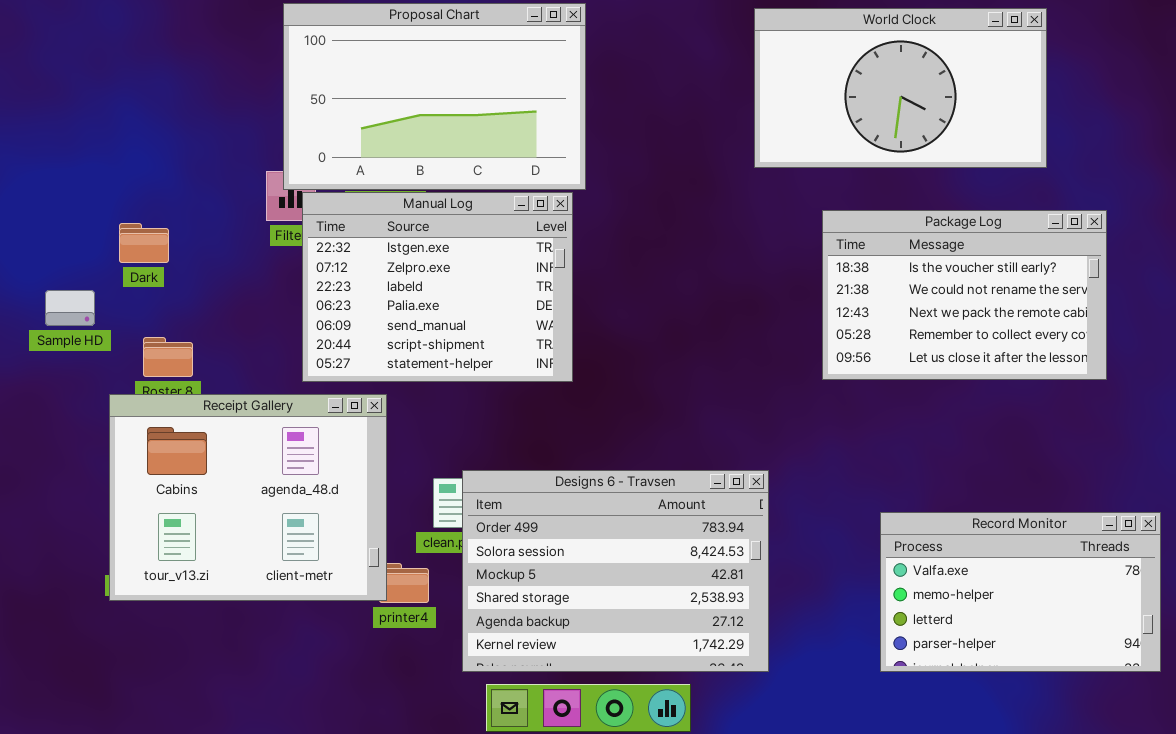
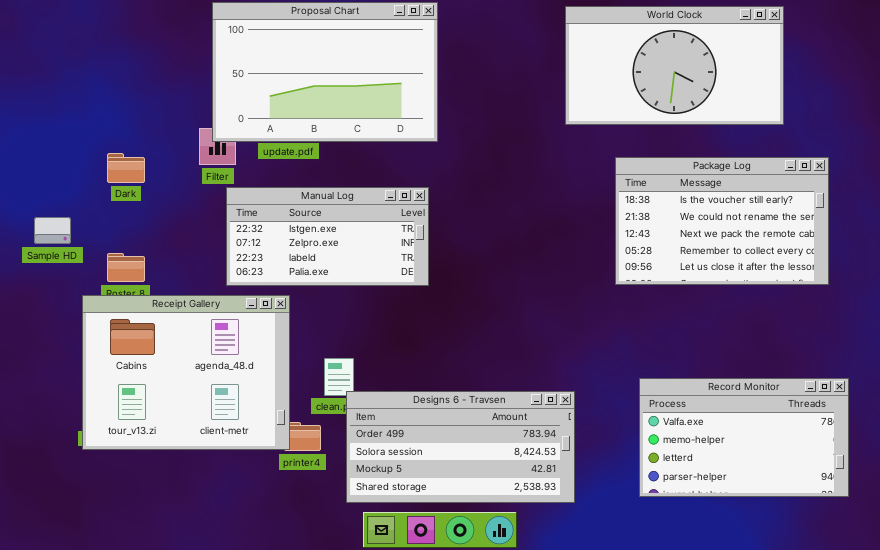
Manual Log: [302,192,573,382] -> [226,187,429,286], resized
Dark: [119,223,169,263] -> [107,153,145,183], moved
Designs 6 - Travsen: [462,470,769,672] -> [346,391,575,503], resized
Record Monitor: [880,512,1161,672] -> [639,378,849,497], moved

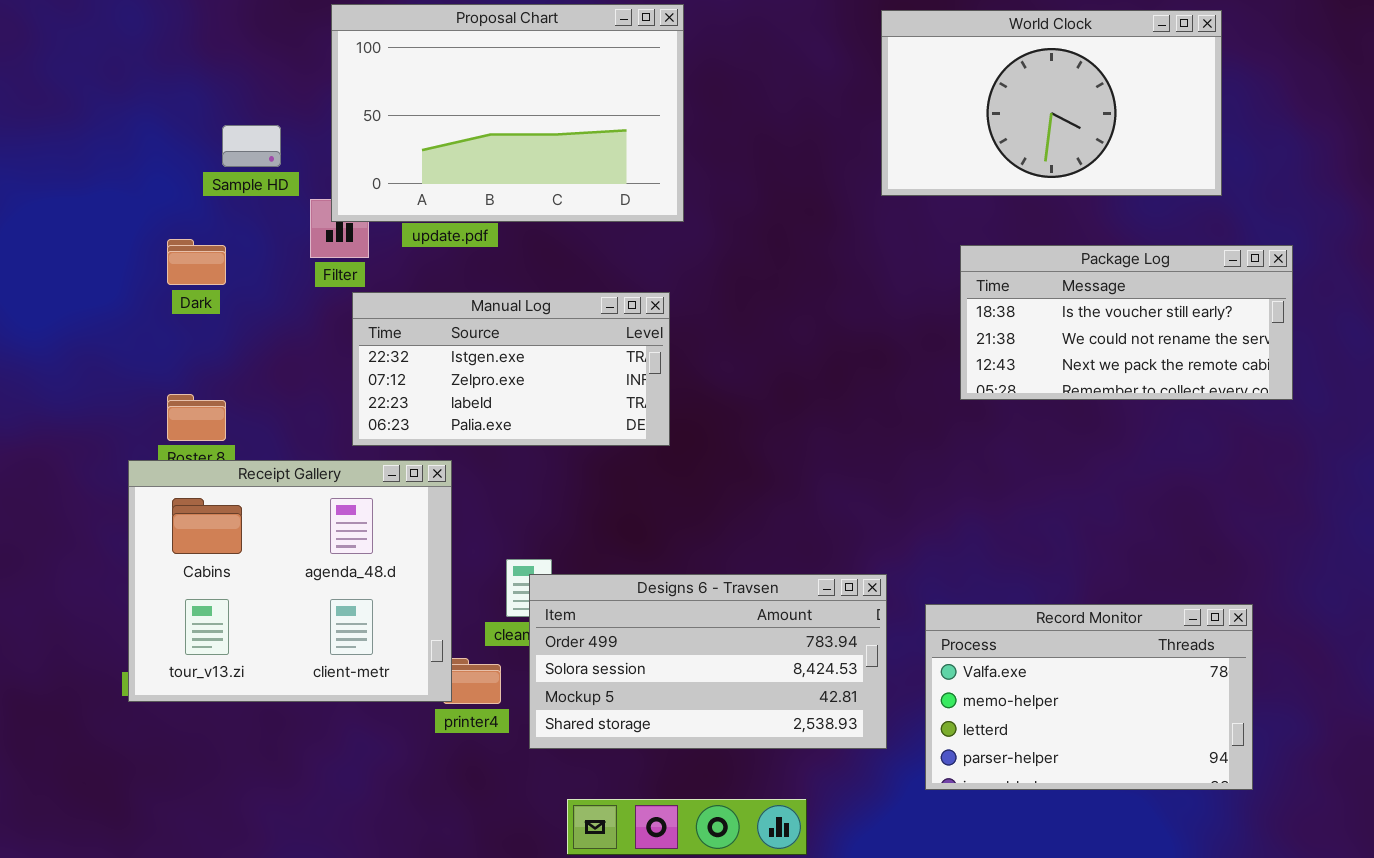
Package Log: [615,157,829,285] -> [960,245,1293,400], resized
Sample HD: [34,217,71,244] -> [222,125,281,167], moved
Record Monitor: [639,378,849,497] -> [925,604,1253,790], moved
Designs 6 - Travsen: [346,391,575,503] -> [529,574,887,749], moved

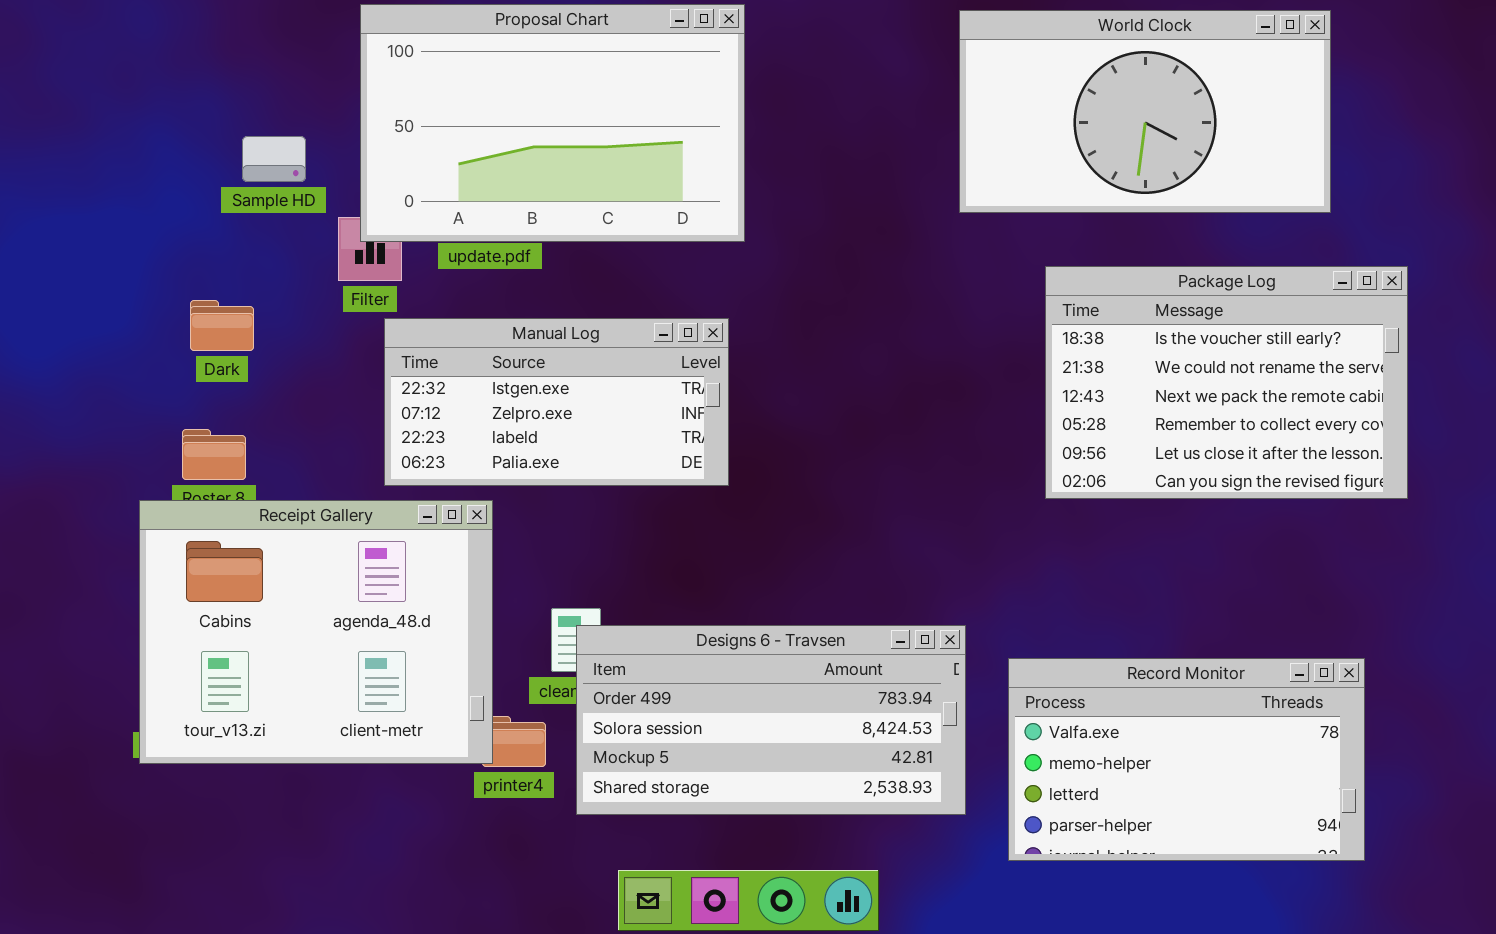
Dark: [167,239,226,285] -> [190,300,254,351], moved
Package Log: [960,245,1293,400] -> [1045,266,1408,499], resized

